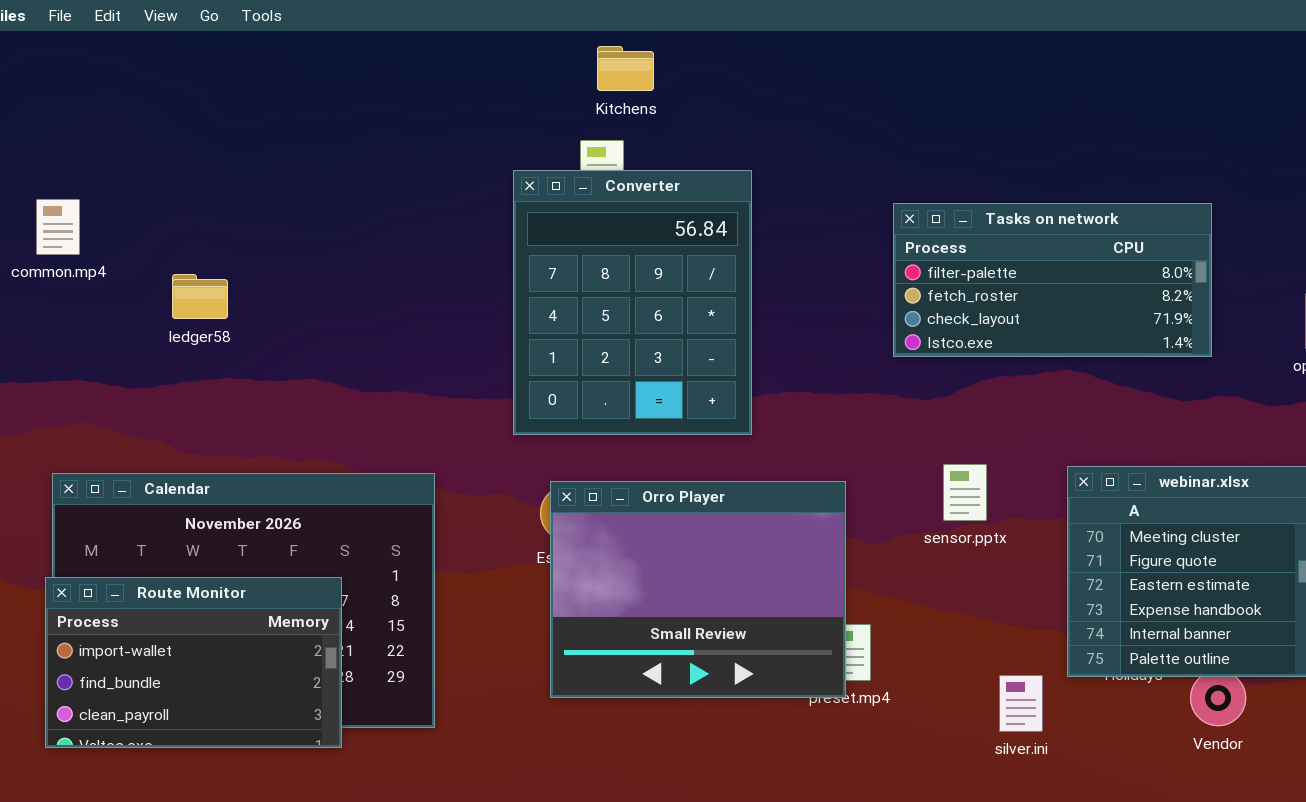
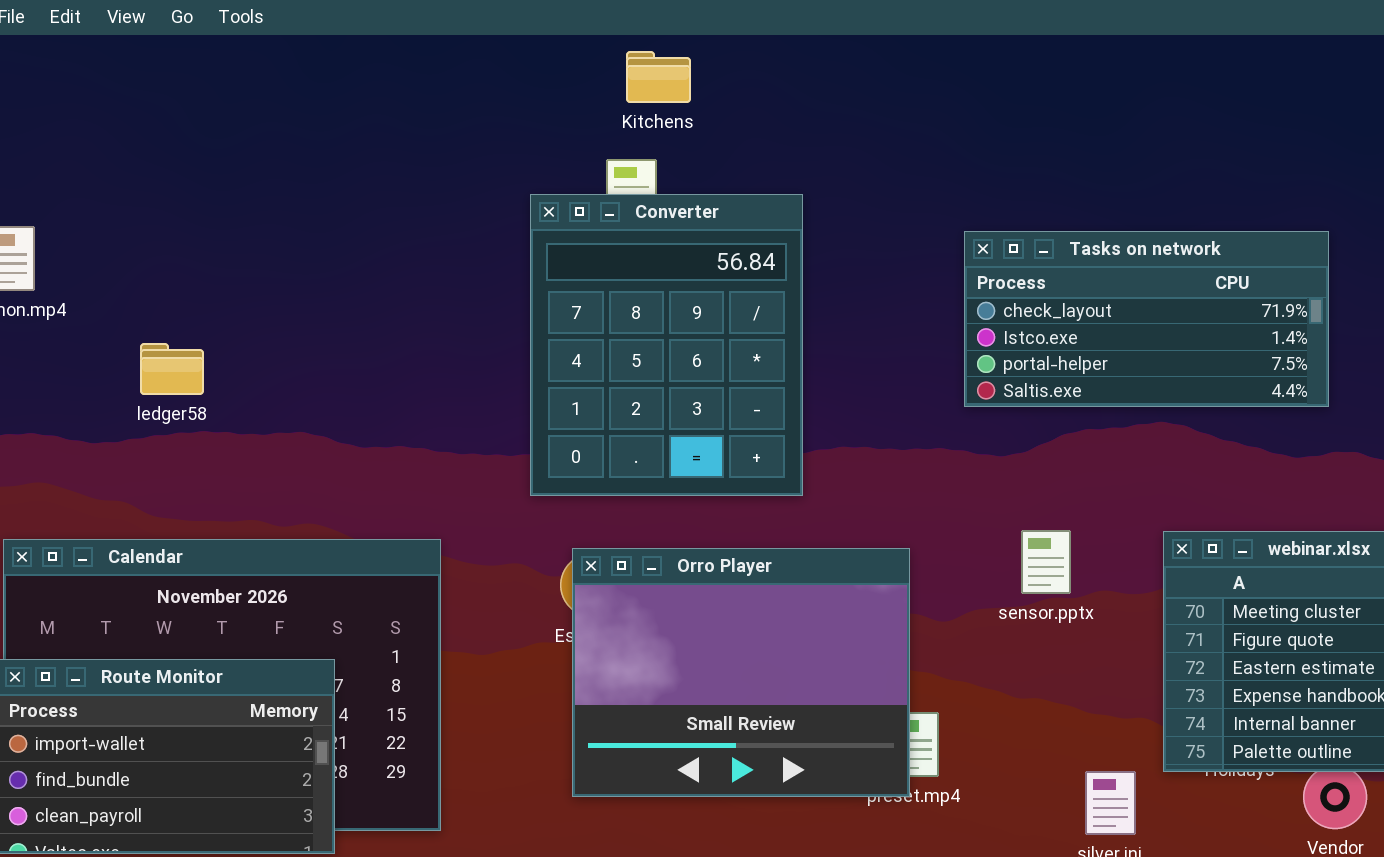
Tasks on network: [893,203,1212,357] -> [964,231,1329,407], scrolled down 2 rows
ledger58: [172,274,228,319] -> [140,343,204,395], moved

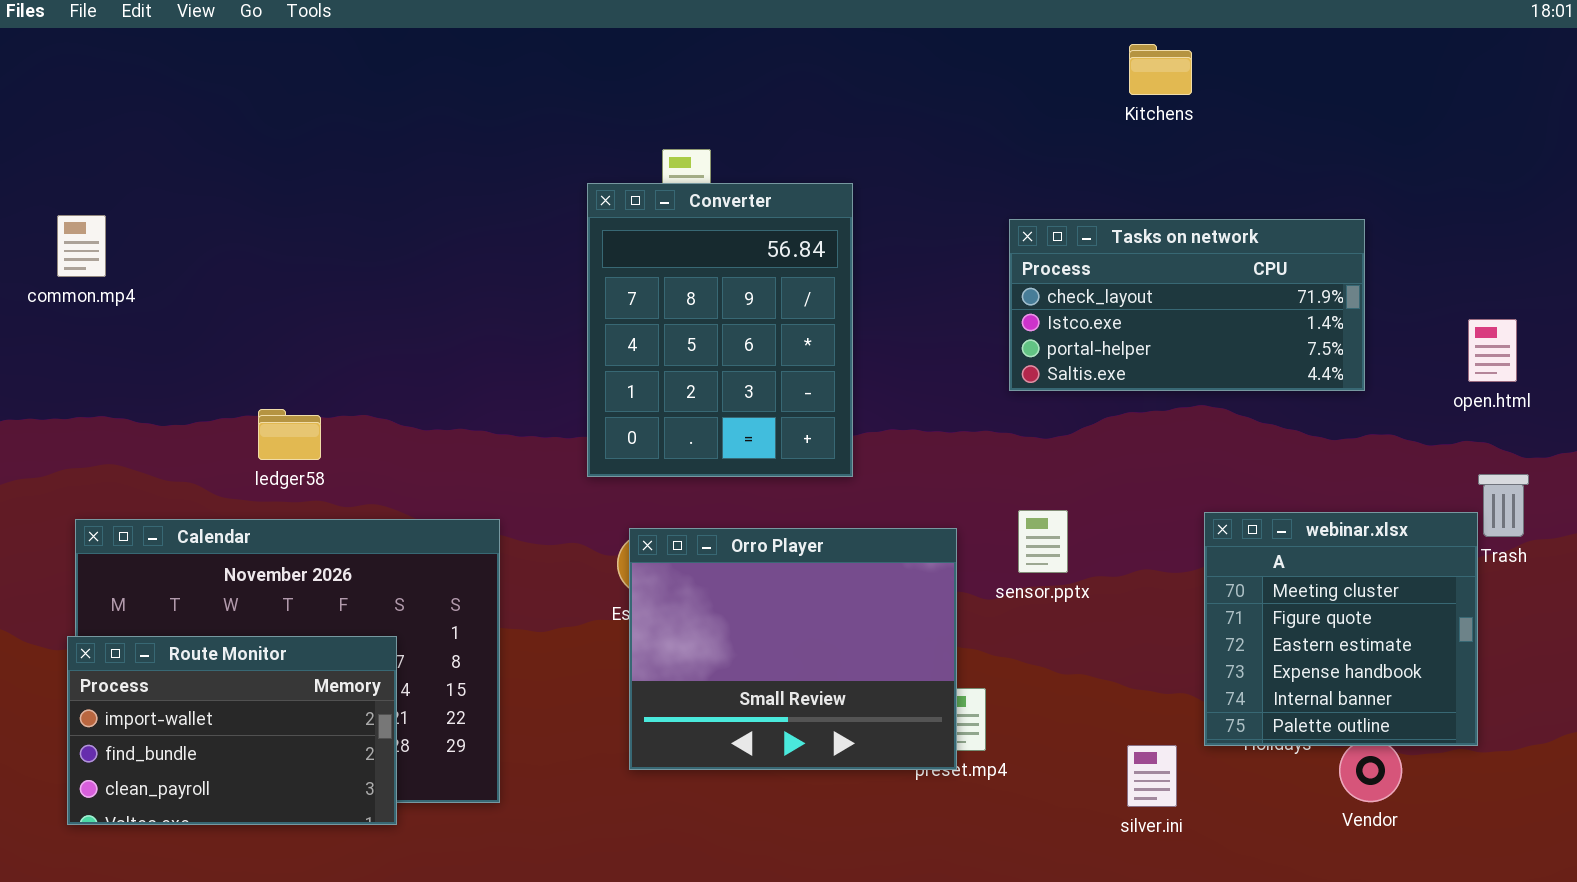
Kitchens: [626,51,691,103] -> [1129,44,1192,95], moved
ledger58: [140,343,204,395] -> [258,409,321,460], moved
sensor.pptx: [1021,530,1071,594] -> [1018,510,1068,573], moved

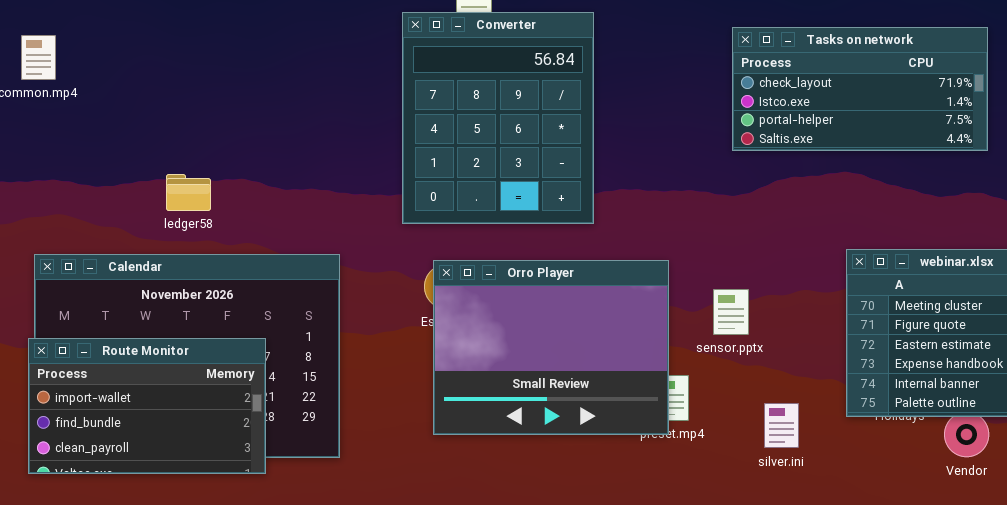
Tasks on network: [1009,219,1365,391] -> [732,27,988,151], moved
sensor.pptx: [1018,510,1068,573] -> [713,289,749,335], moved
silver.ini: [1127,745,1177,807] -> [764,403,799,448], moved

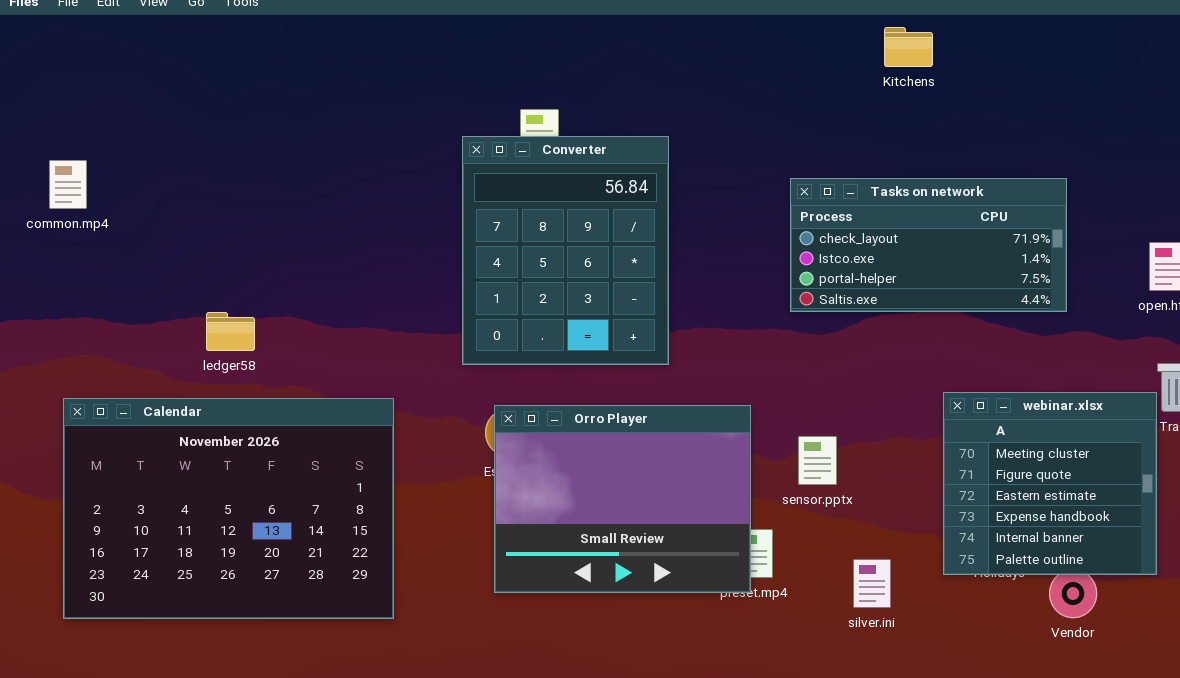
Tasks on network: [732,27,988,151] -> [790,178,1067,312], moved
Route Monitor: [28,338,266,474] -> none, closed

